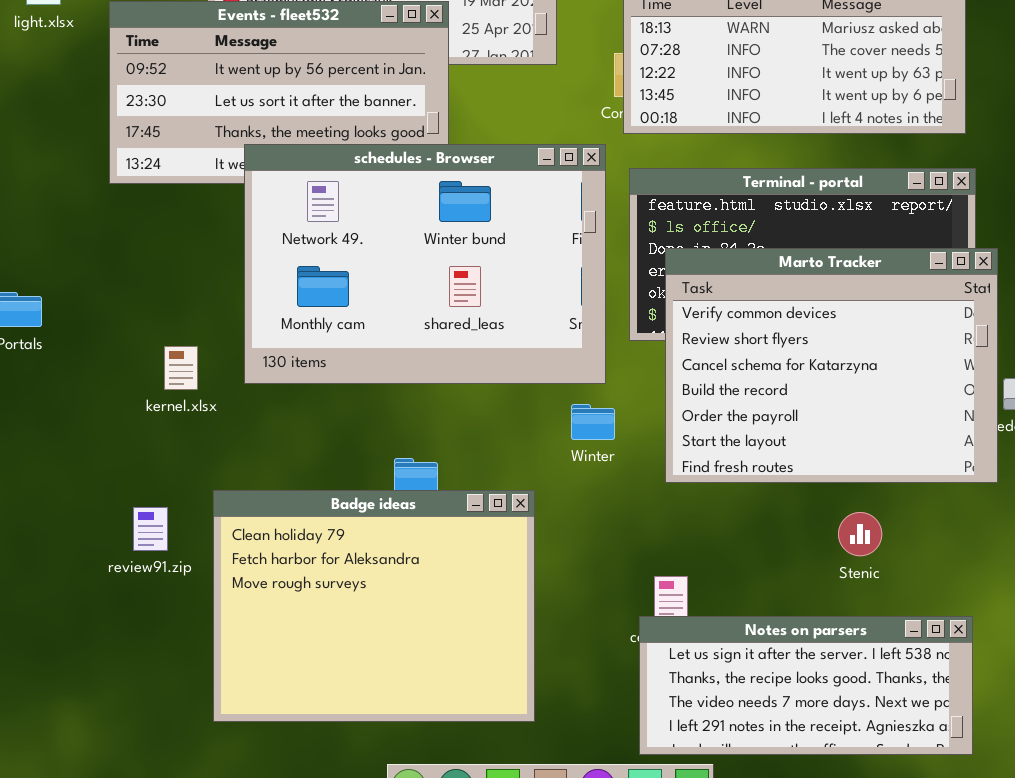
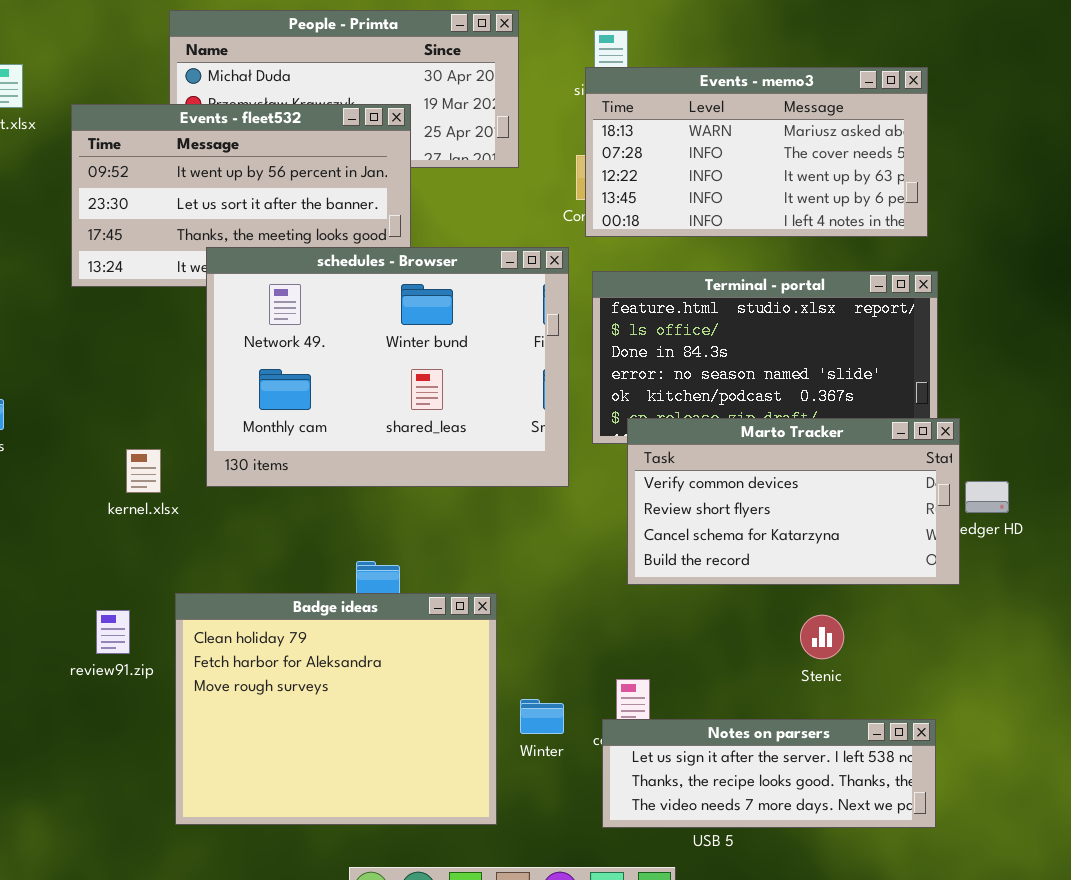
Marto Tracker: [665,248,998,483] -> [627,418,960,585], resized
Winter: [571,404,615,440] -> [520,699,564,734], moved
Notes on parsers: [639,616,973,755] -> [602,719,936,828], resized

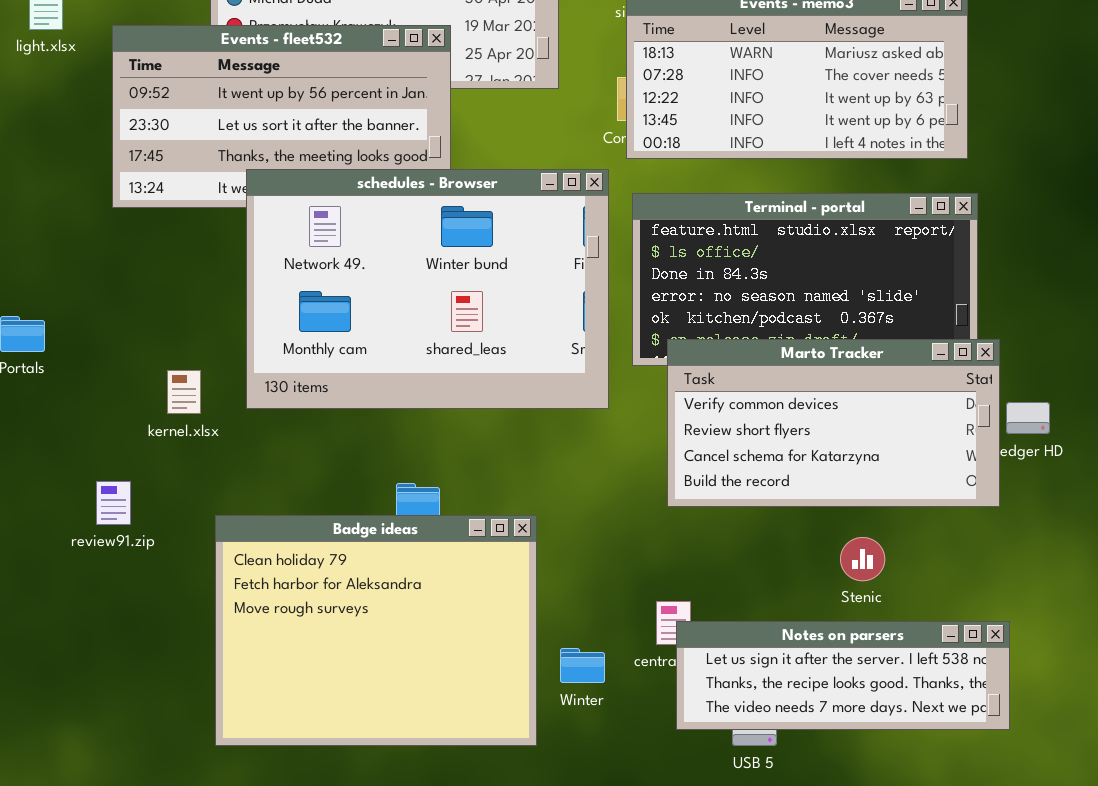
review91.zip: [96,610,130,654] -> [96,481,131,525], moved
Winter: [520,699,564,734] -> [560,648,605,683], moved
Notes on parsers: [602,719,936,828] -> [676,621,1010,730], moved

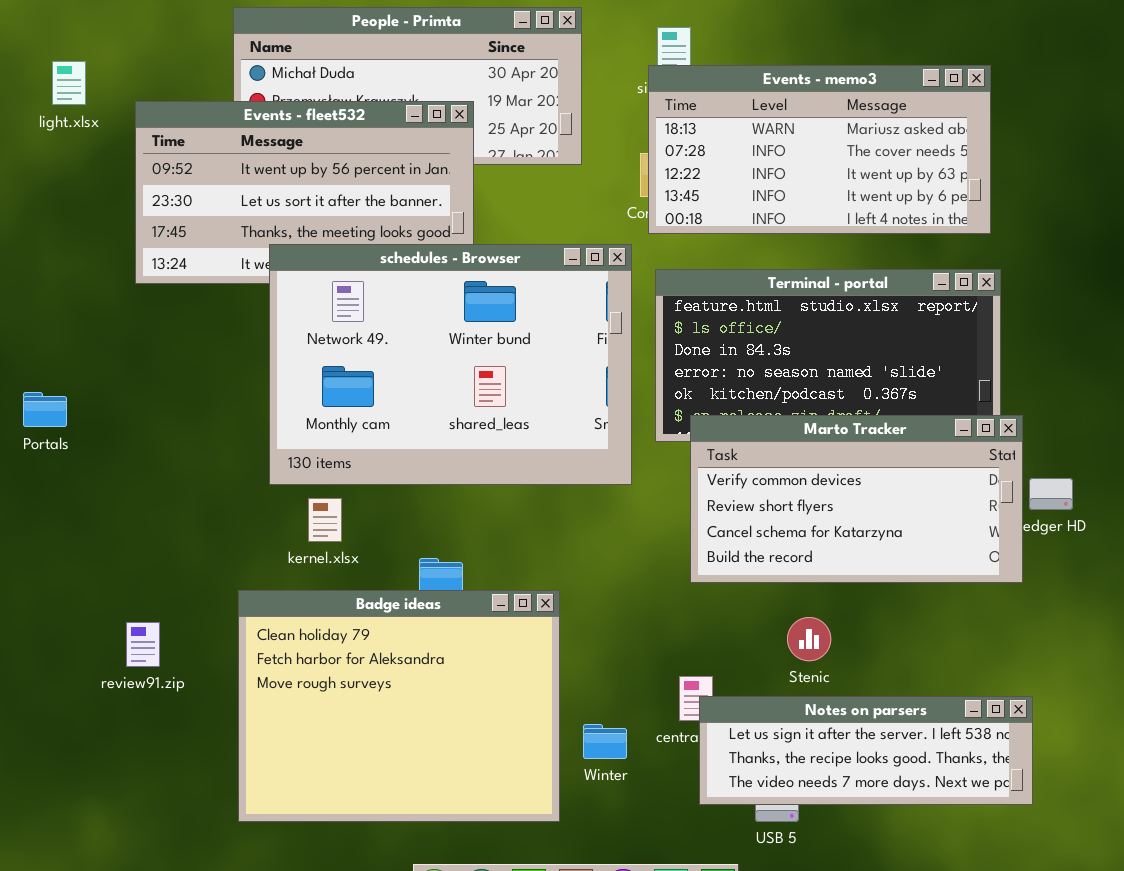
kernel.xlsx: [167,370,201,414] -> [308,498,342,542], moved
review91.zip: [96,481,131,525] -> [126,622,160,667], moved
Stenic: [840,537,885,581] -> [787,617,831,661], moved

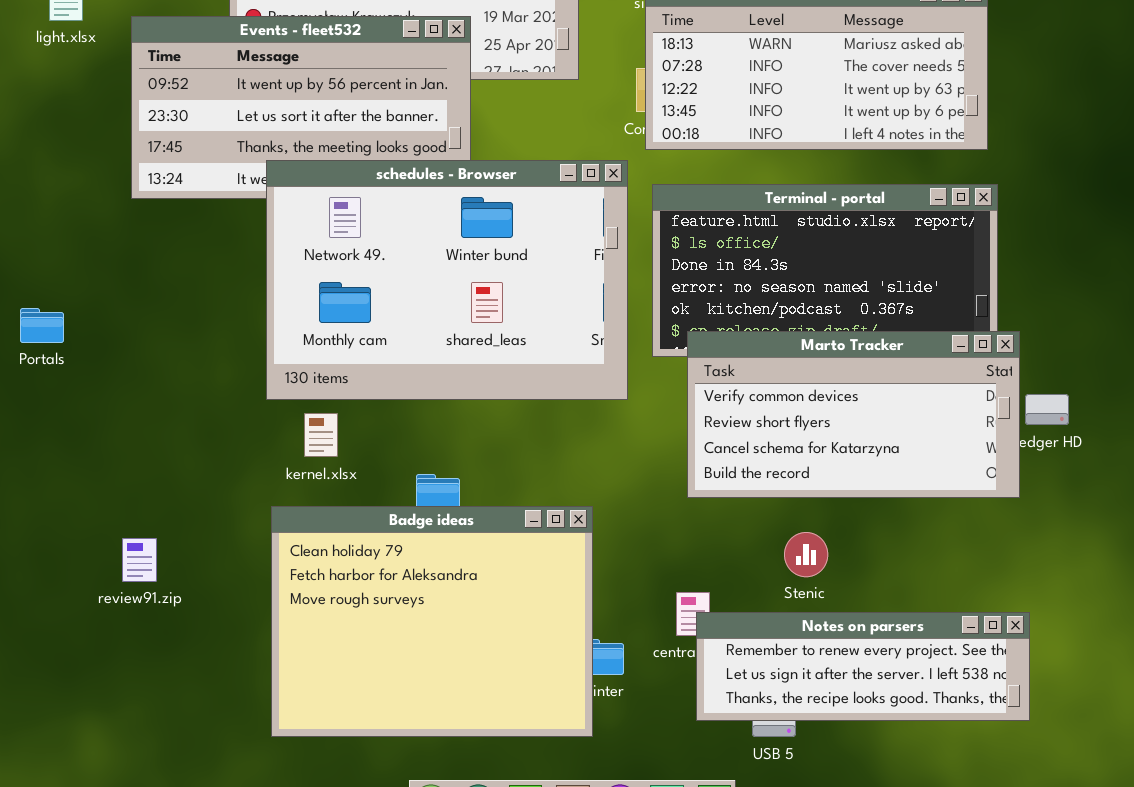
Badge ideas: [238,590,560,822] -> [271,506,593,737], moved
Notes on parsers: [699,696,1033,805] -> [696,612,1030,721], scrolled up 1 row

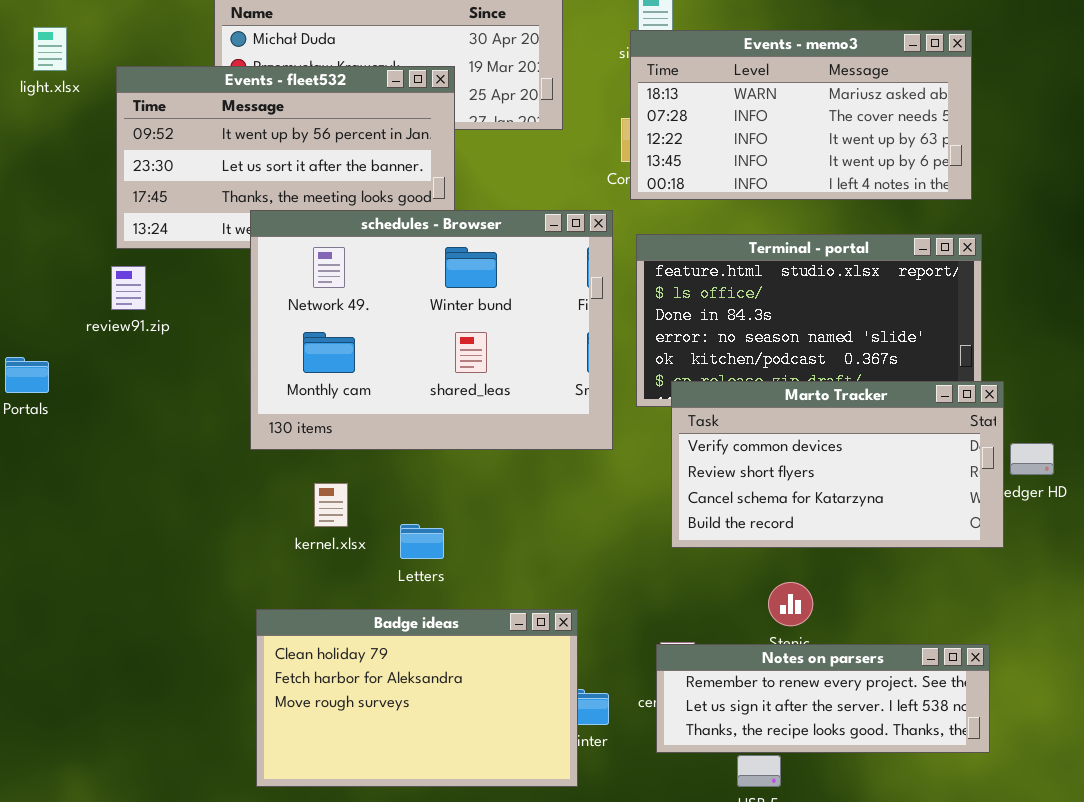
kernel.xlsx: [304,413,338,457] -> [314,483,348,527], moved
Badge ideas: [271,506,593,737] -> [256,609,578,787], resized
review91.zip: [122,538,157,582] -> [111,266,146,310], moved
Notes on parsers: [696,612,1030,721] -> [656,644,990,753], moved

